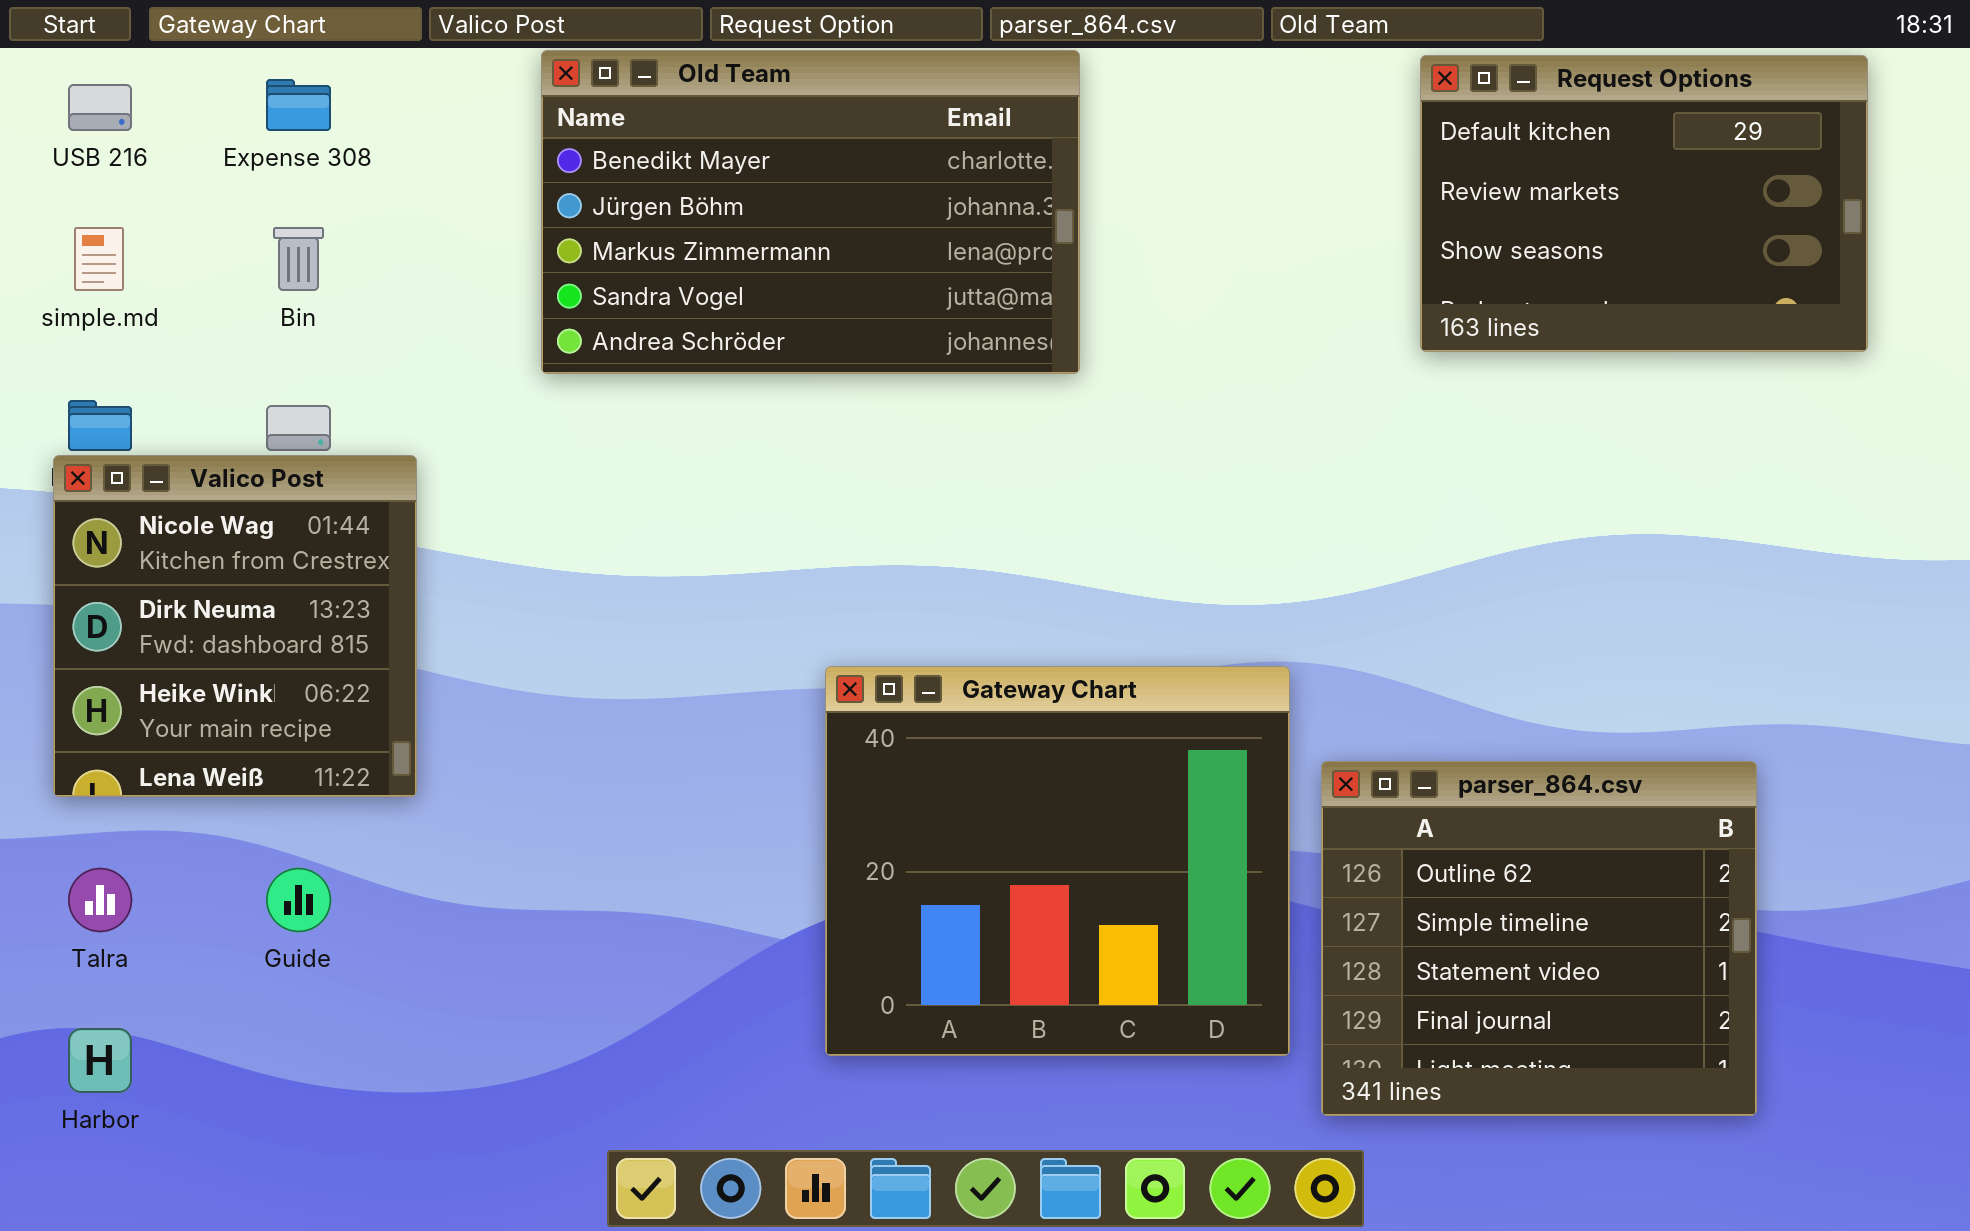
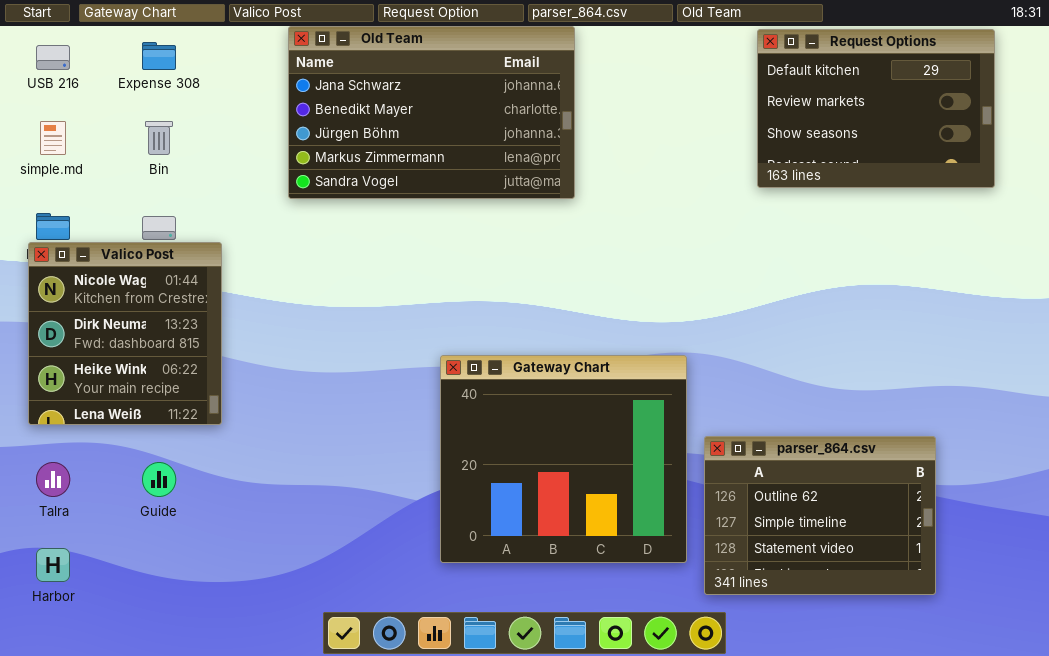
Old Team: [541,50,1080,374] -> [288,26,575,199], scrolled up 1 row
parser_864.csv: [1321,761,1757,1116] -> [704,436,936,595], resized

